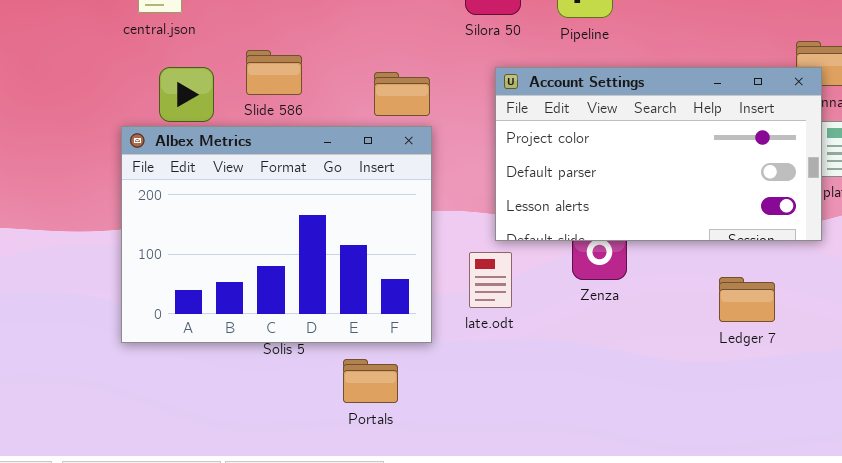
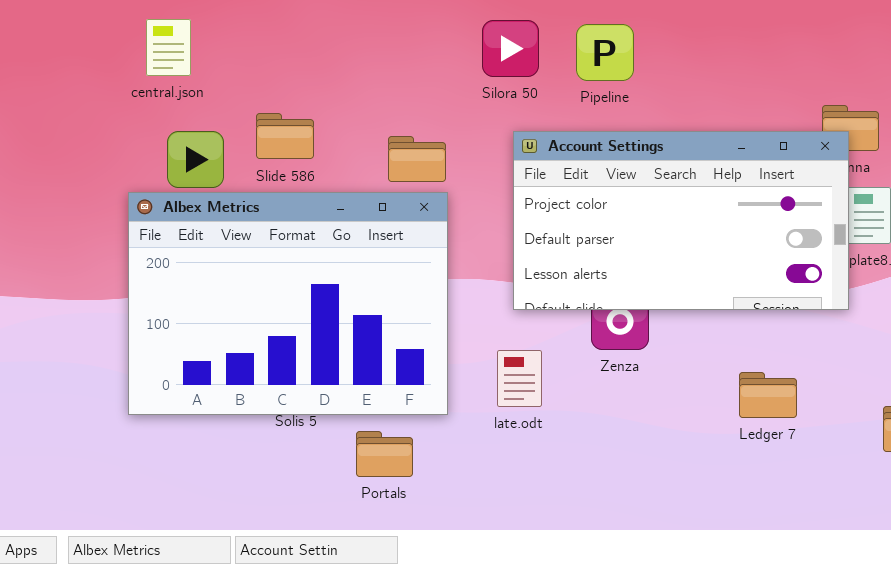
late.odt: [469,252,512,308] -> [497,350,542,407], moved
Ledger 7: [719,277,775,322] -> [739,372,797,418], moved

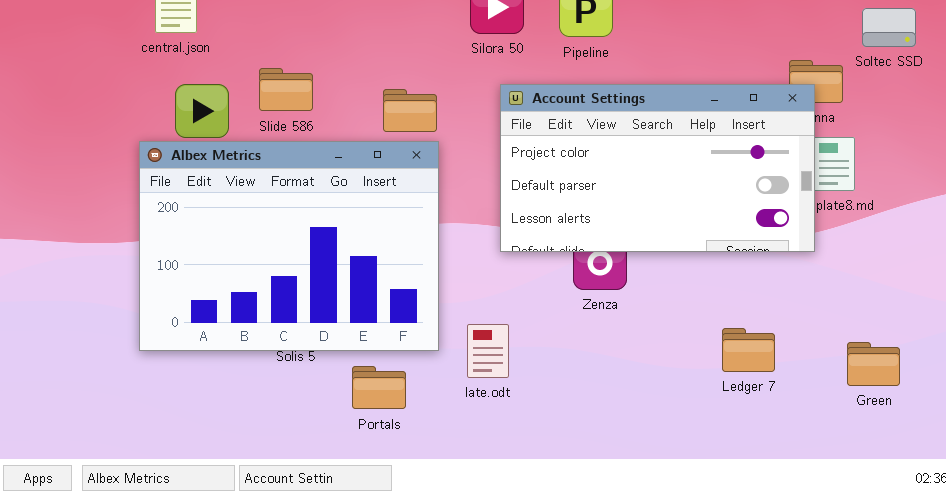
late.odt: [497,350,542,407] -> [467,324,509,378], moved
Ledger 7: [739,372,797,418] -> [722,328,775,372], moved

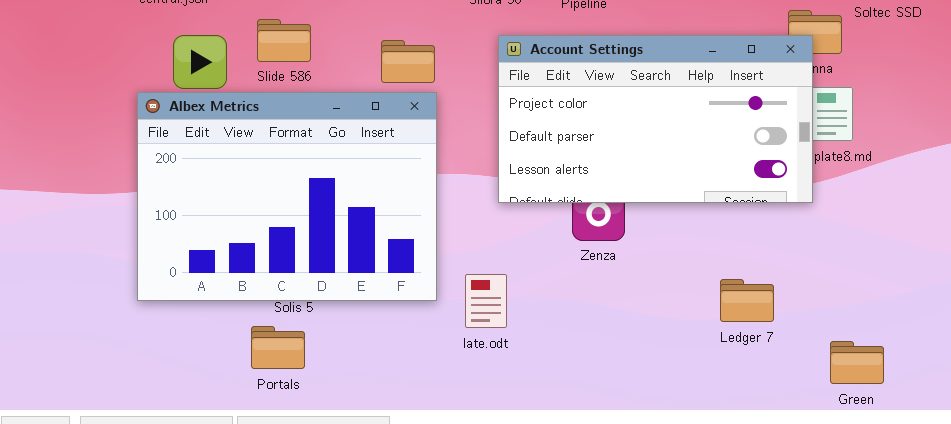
Green: [847,342,900,386] -> [830,341,884,384], moved
Portals: [352,366,406,409] -> [251,326,305,369], moved

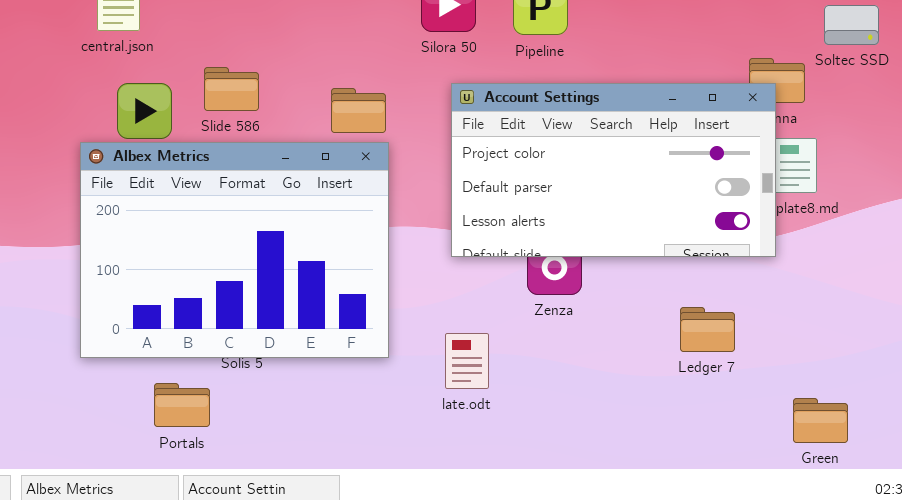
late.odt: [465,274,507,328] -> [445,333,489,389], moved
Ledger 7: [720,279,774,322] -> [680,307,735,352], moved
Portals: [251,326,305,369] -> [154,383,210,427], moved

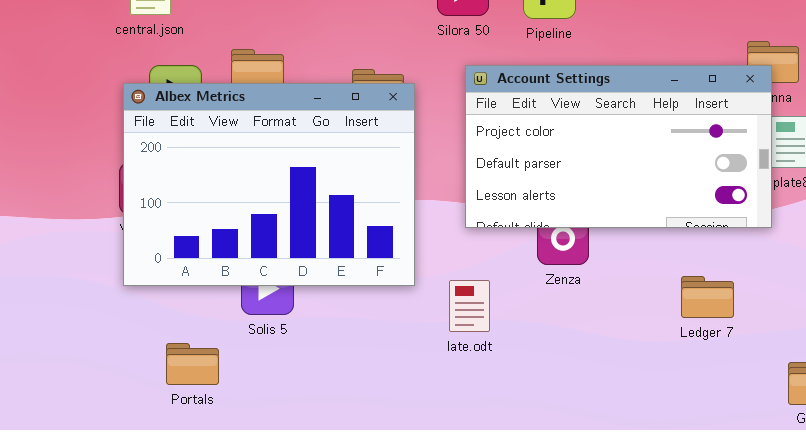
Albex Metrics: [80,142,389,358] -> [123,83,415,286], moved
late.odt: [445,333,489,389] -> [449,280,490,332], moved
Portals: [154,383,210,427] -> [166,343,219,385], moved

